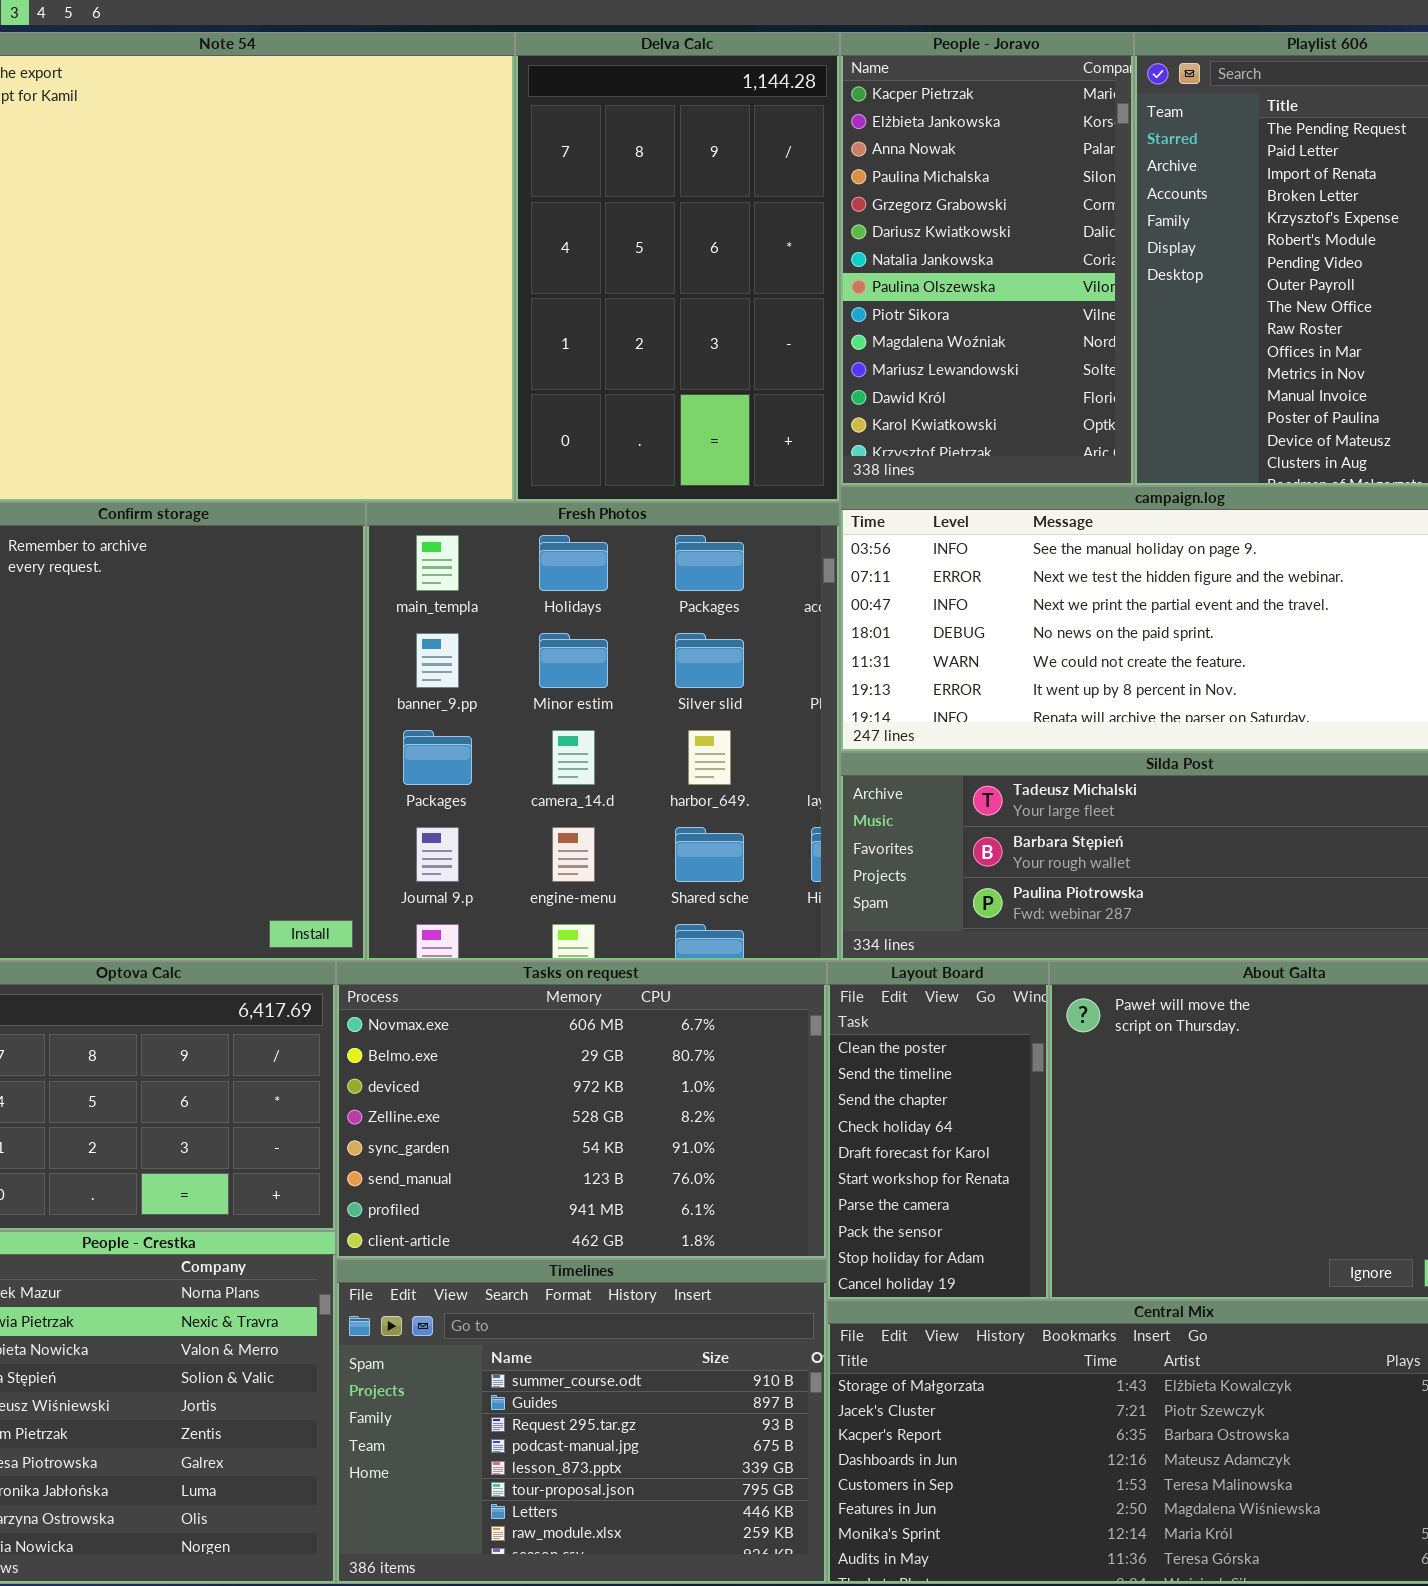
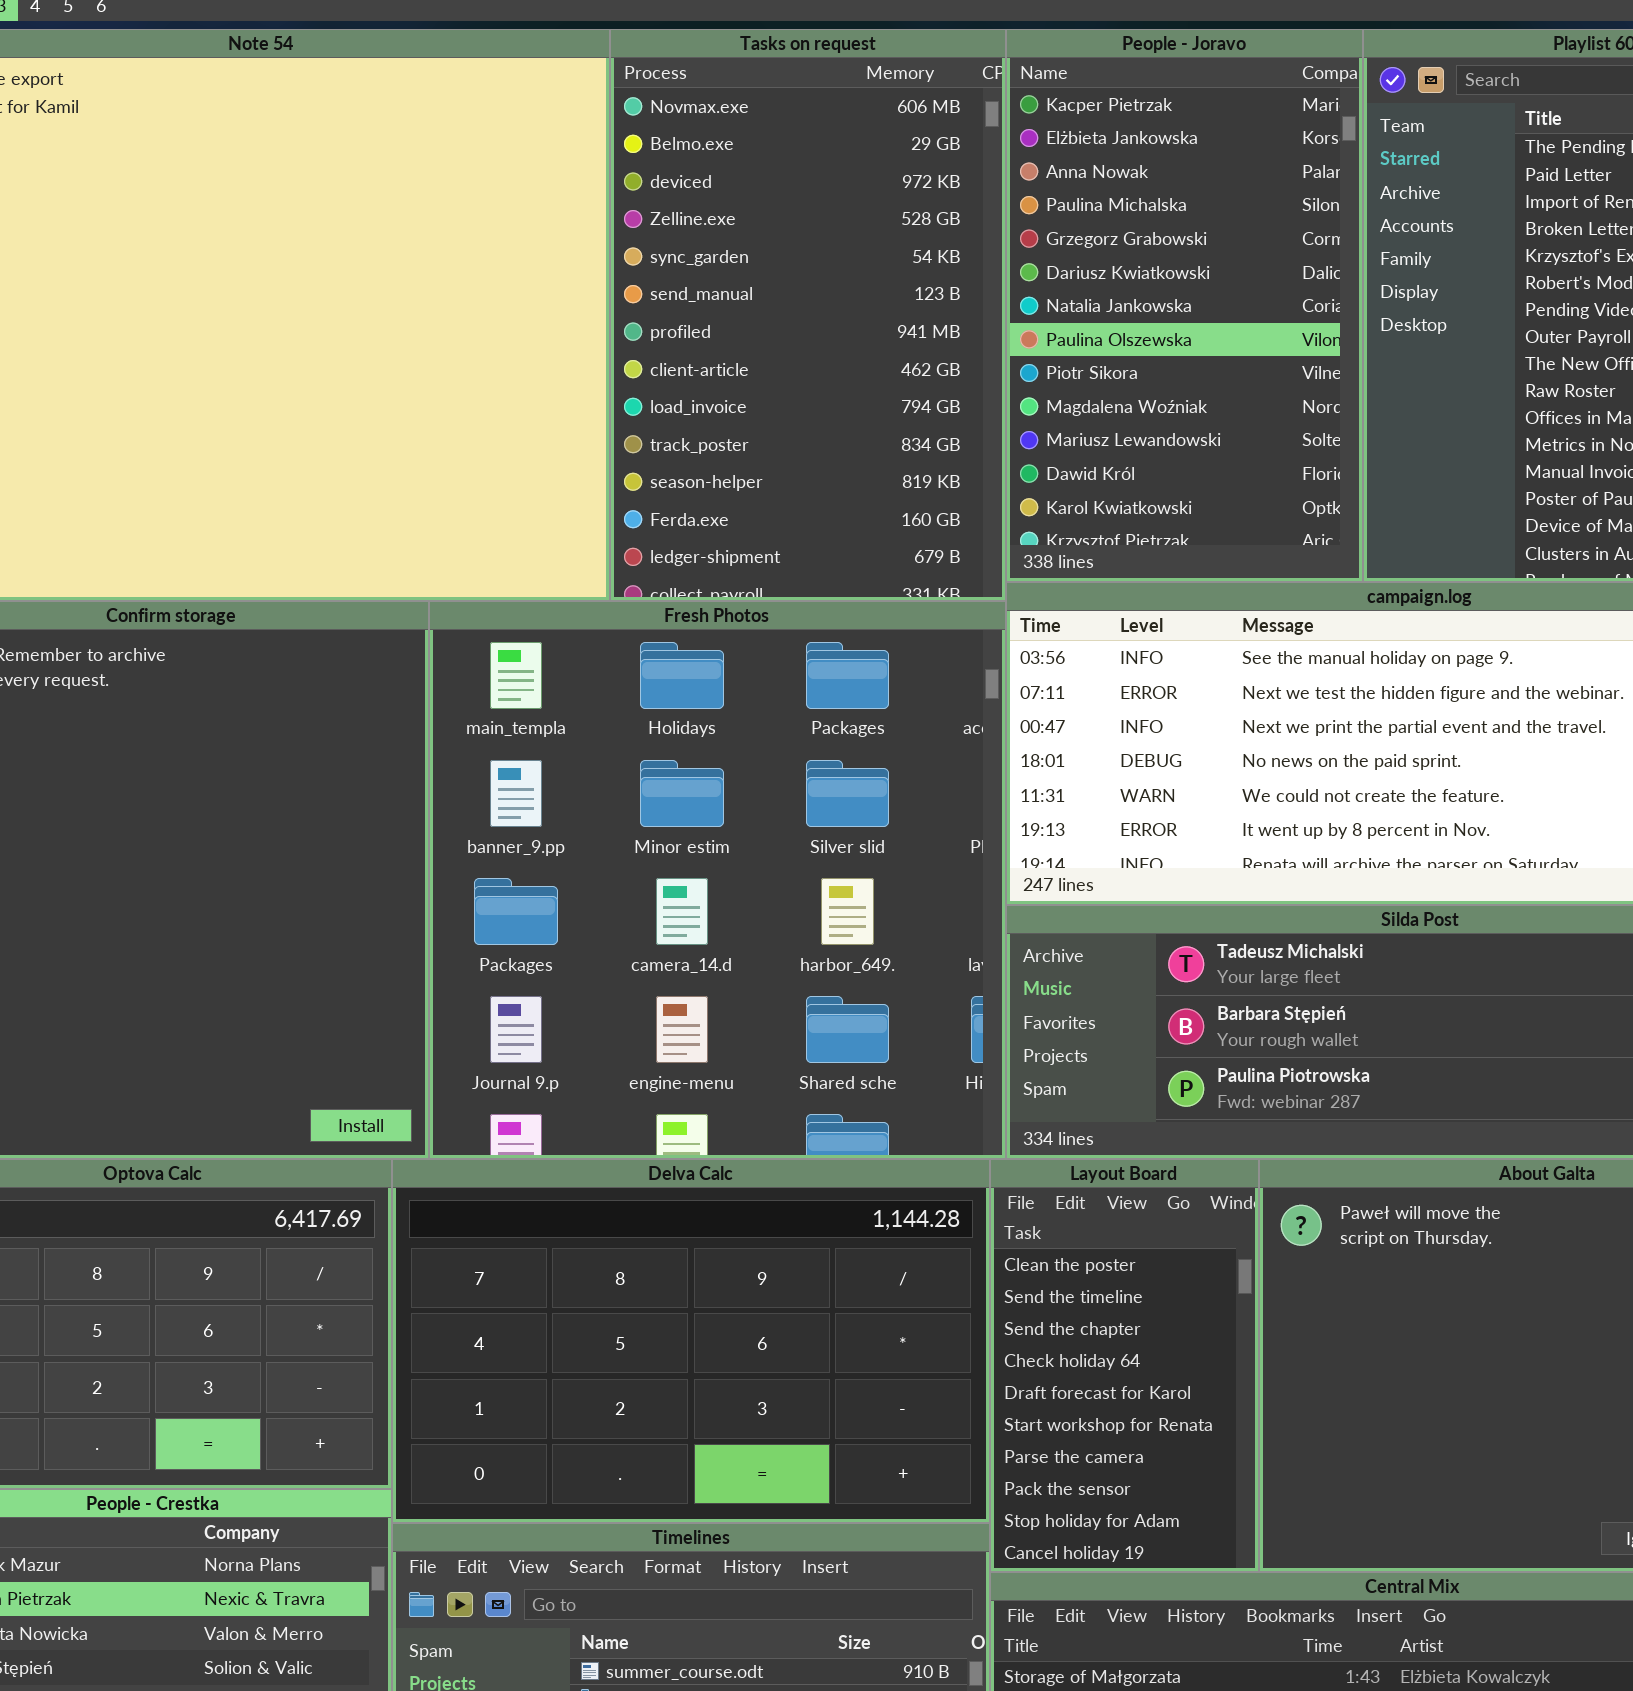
Delva Calc: [515,32,840,502] -> [392,1159,990,1523], moved, resized
Tasks on request: [336,961,827,1259] -> [610,29,1006,601], moved, resized

